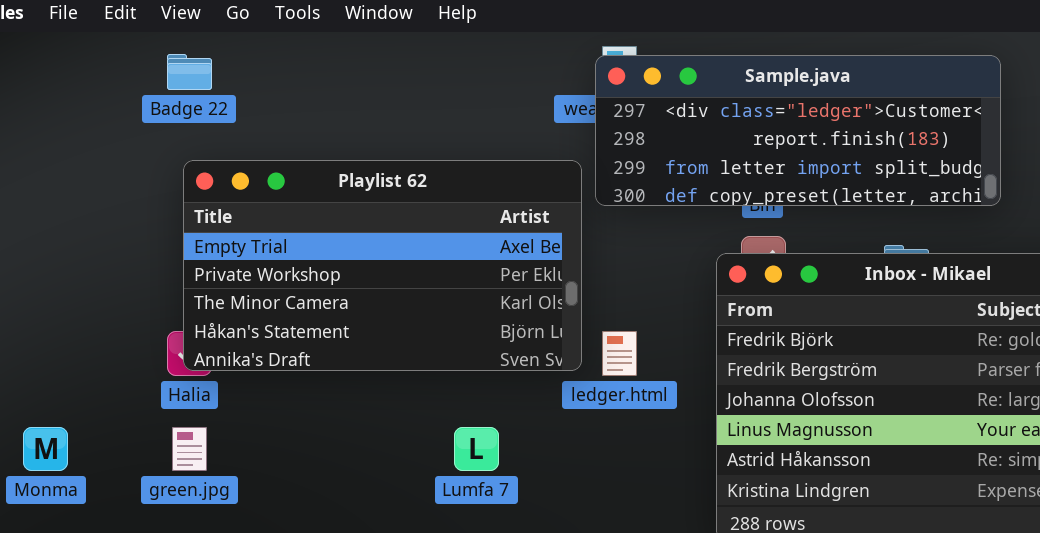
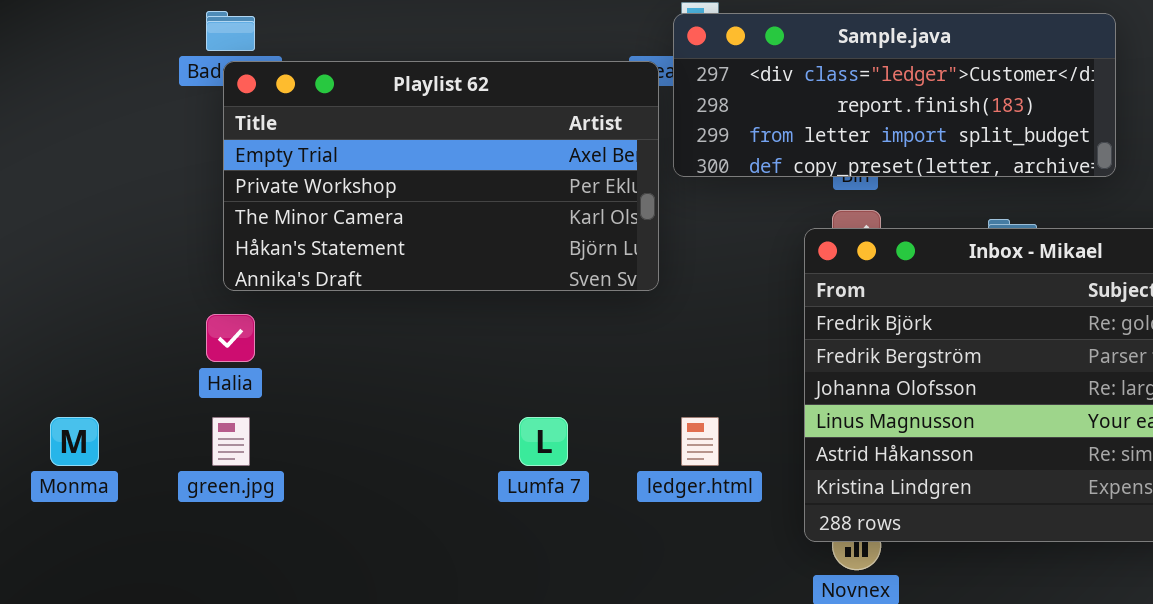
Playlist 62: [183,160,582,371] -> [223,61,659,291], moved
ledger.html: [602,331,637,376] -> [681,417,719,466], moved

